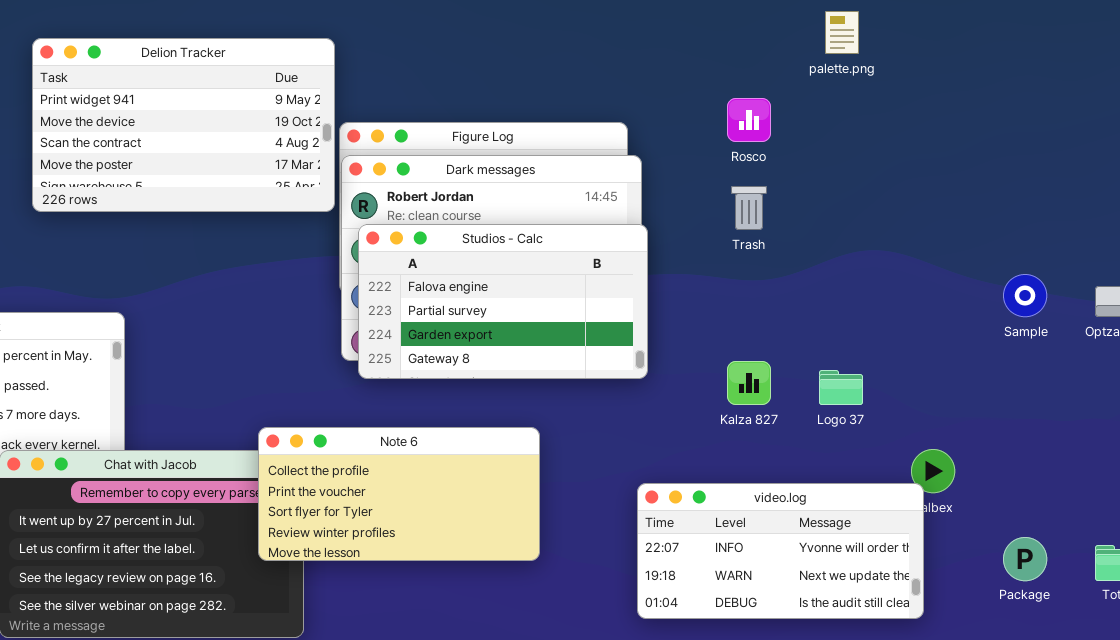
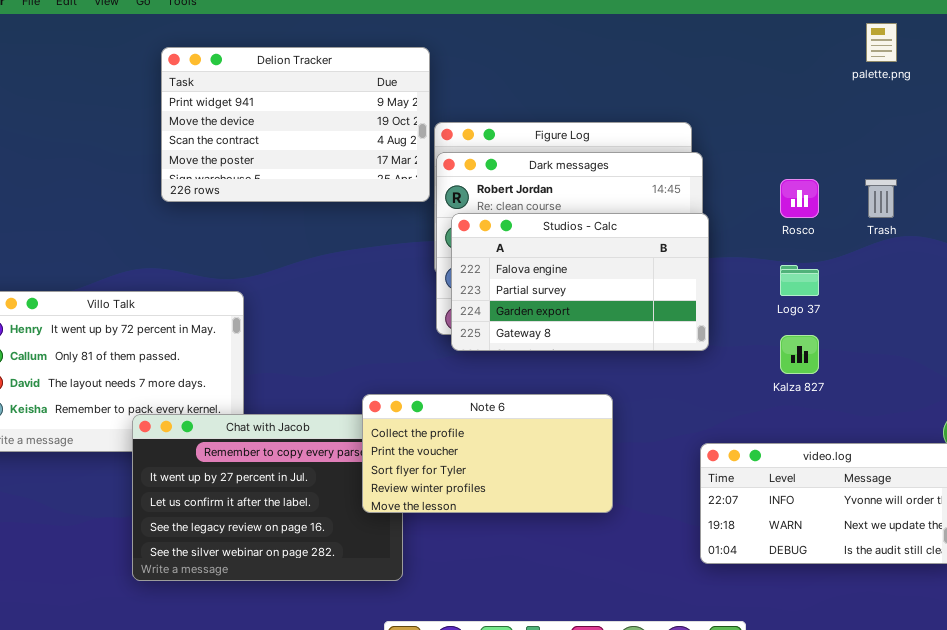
Rosco: [727,98,771,142] -> [780,179,819,218], moved
Trash: [731,186,767,230] -> [865,179,897,218], moved
Logo 37: [819,370,863,405] -> [780,265,819,296], moved

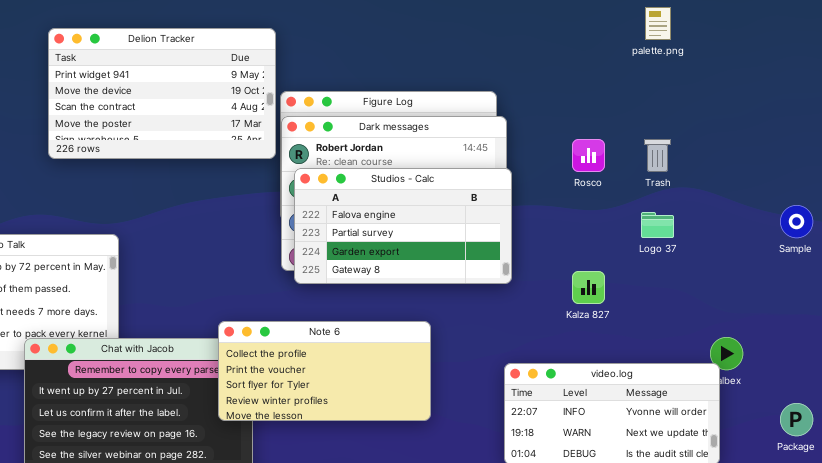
Logo 37: [780,265,819,296] -> [641,212,674,238], moved

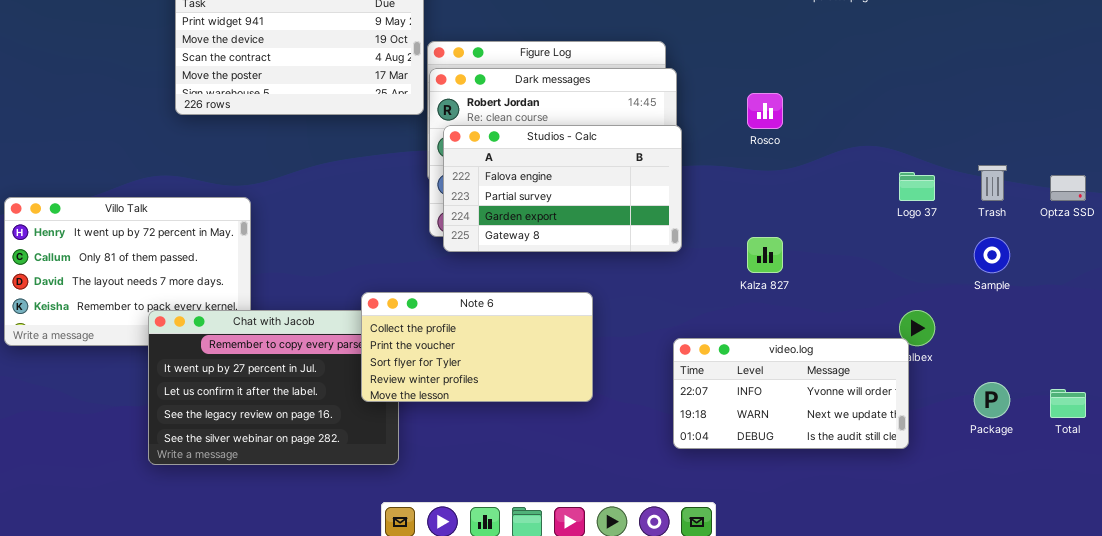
Trash: [644,139,671,172] -> [978,165,1007,201], moved
Sample: [780,205,813,238] -> [974,237,1010,273], moved
Logo 37: [641,212,674,238] -> [899,172,935,201], moved

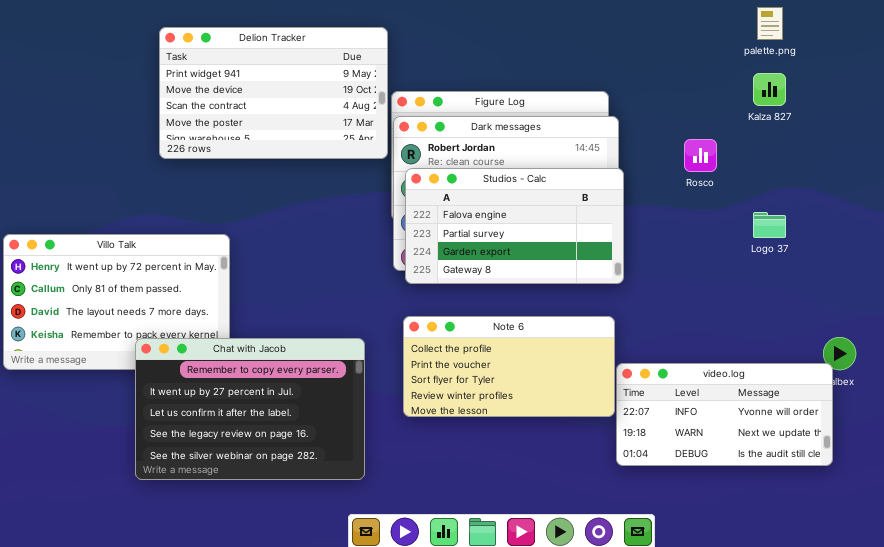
Logo 37: [899,172,935,201] -> [753,212,786,238], moved
Kalza 827: [747,237,783,273] -> [753,73,786,106], moved
Note 6: [361,292,593,402] -> [403,316,615,417], moved

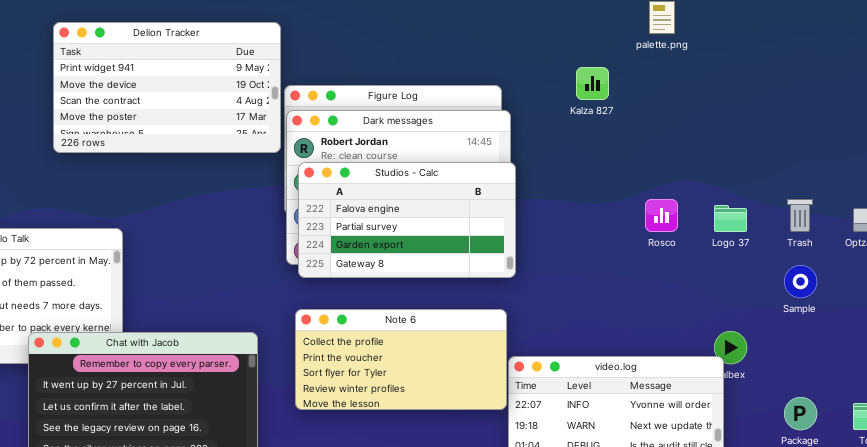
Kalza 827: [753,73,786,106] -> [576,67,609,100], moved
Rosco: [684,139,717,172] -> [645,199,678,232], moved
Logo 37: [753,212,786,238] -> [714,205,747,232], moved

